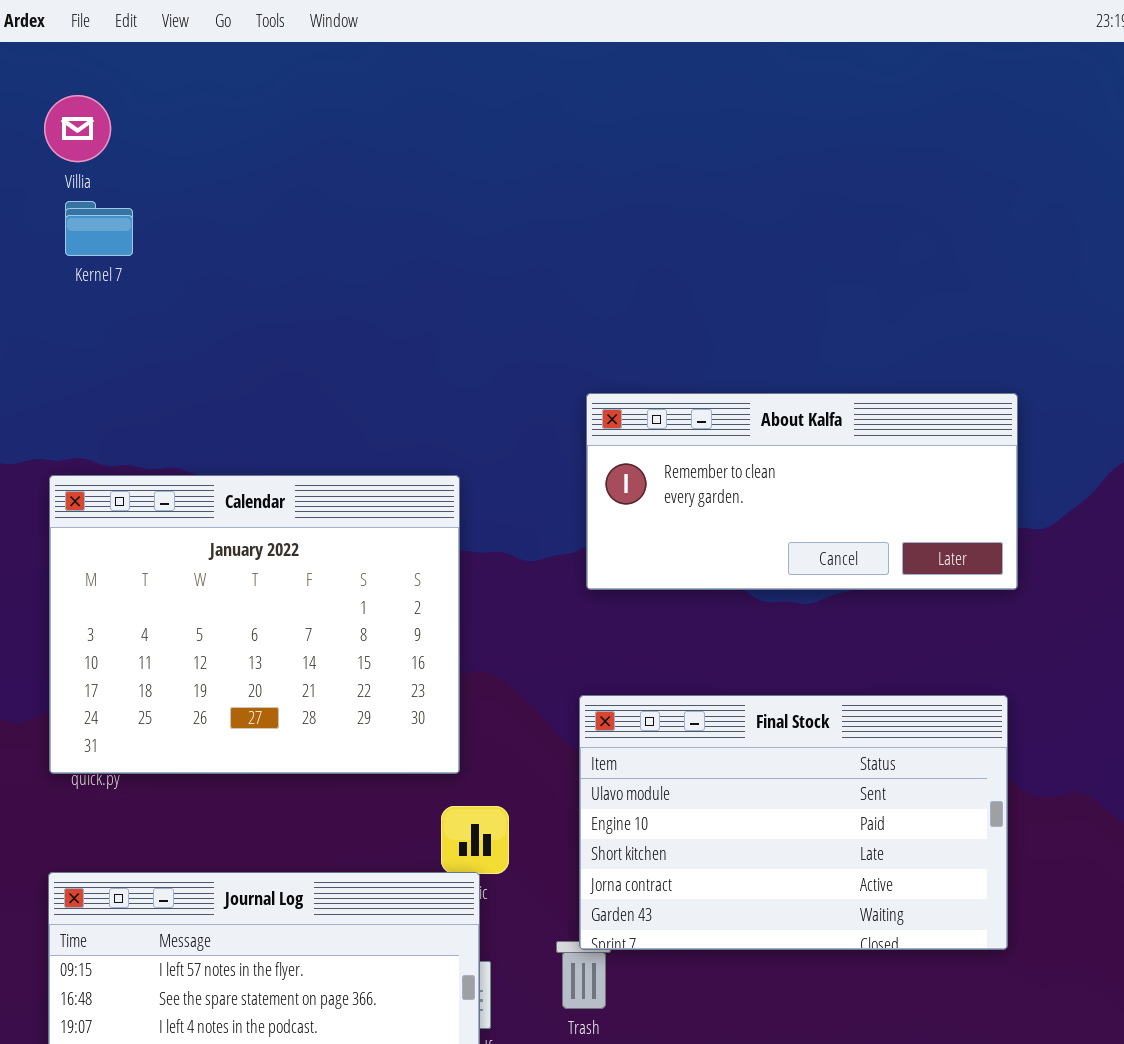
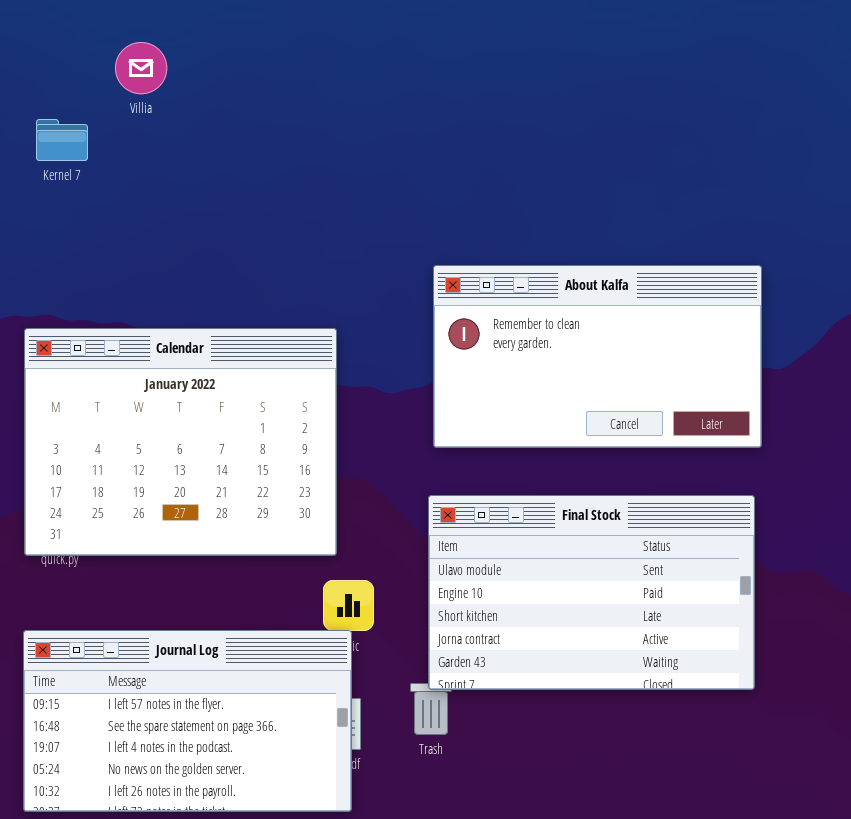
Villia: [44,95,111,162] -> [115,42,167,94], moved
About Kalfa: [586,393,1018,590] -> [433,265,762,448], resized

